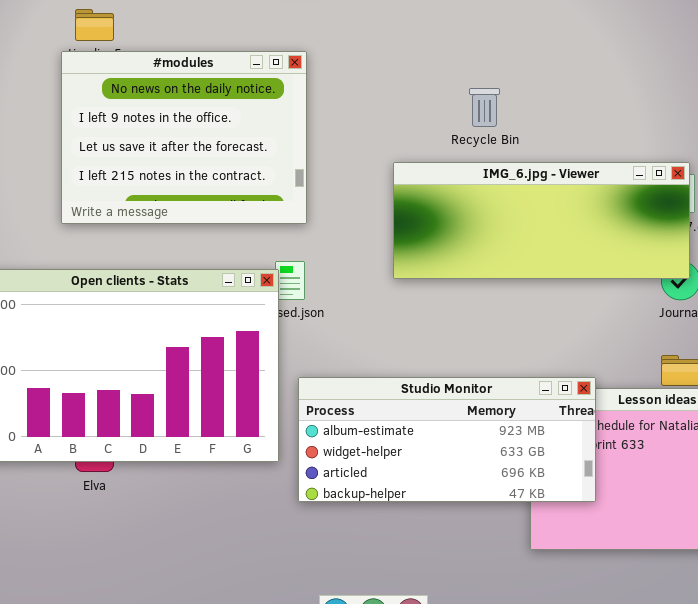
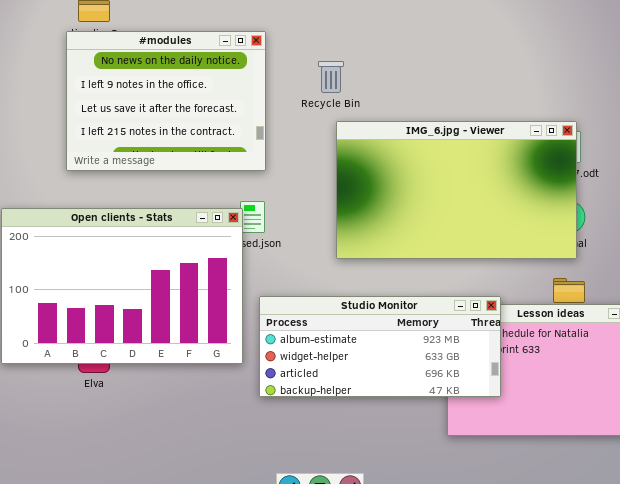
Recycle Bin: [469,88,500,127] -> [318,61,344,93], moved
IMG_6.jpg - Viewer: [393,162,690,279] -> [336,121,577,259], resized

